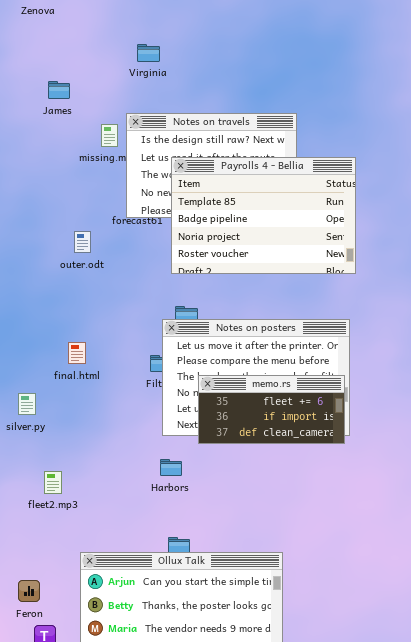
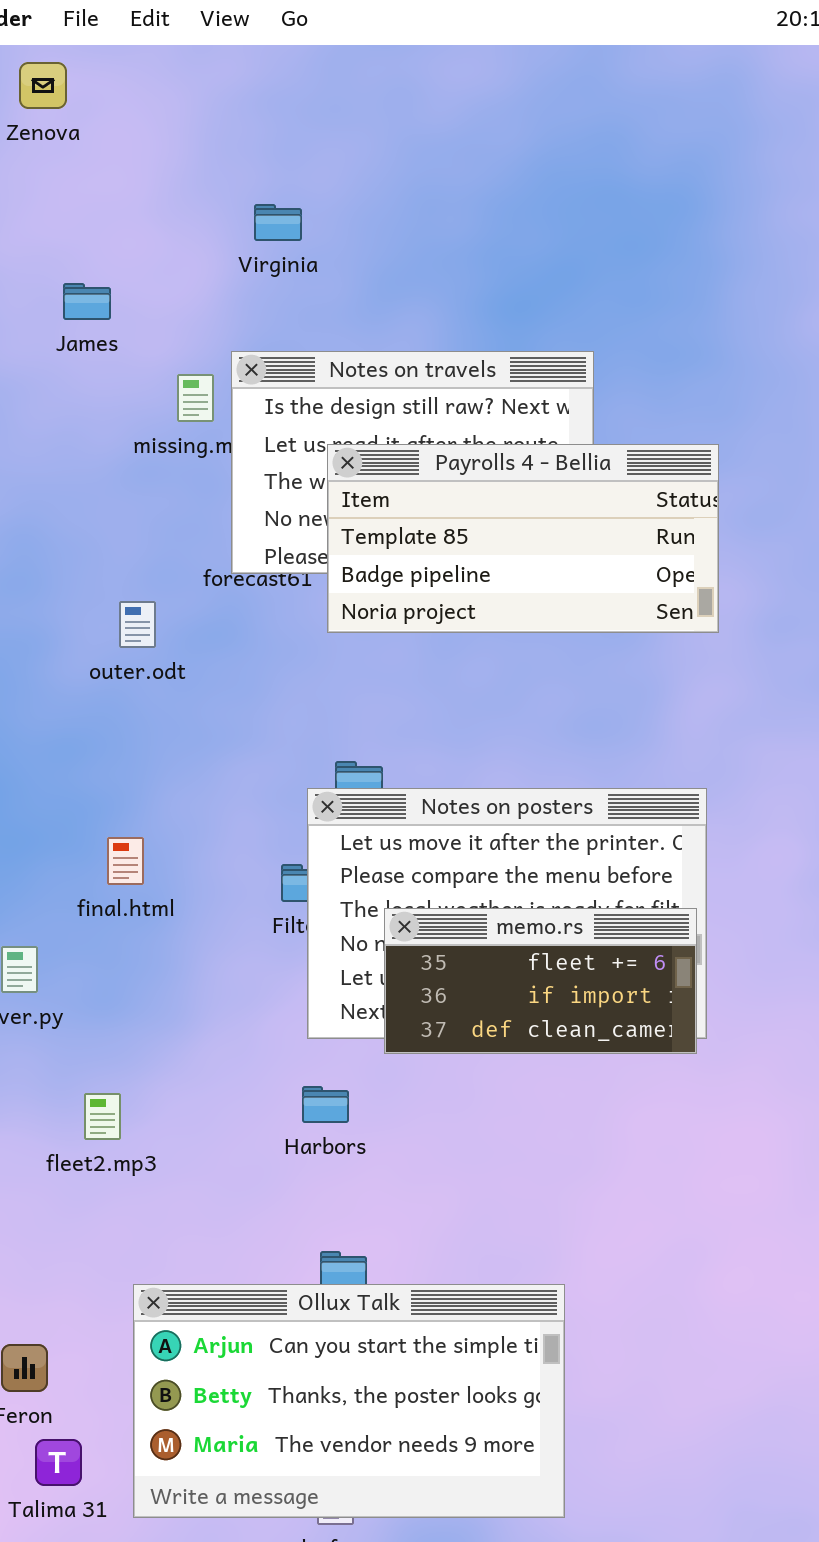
Payrolls 4 - Bellia: [171,157,356,274] -> [327,444,719,633], resized
fleet2.mp3: [44,471,62,494] -> [84,1093,121,1140], moved

